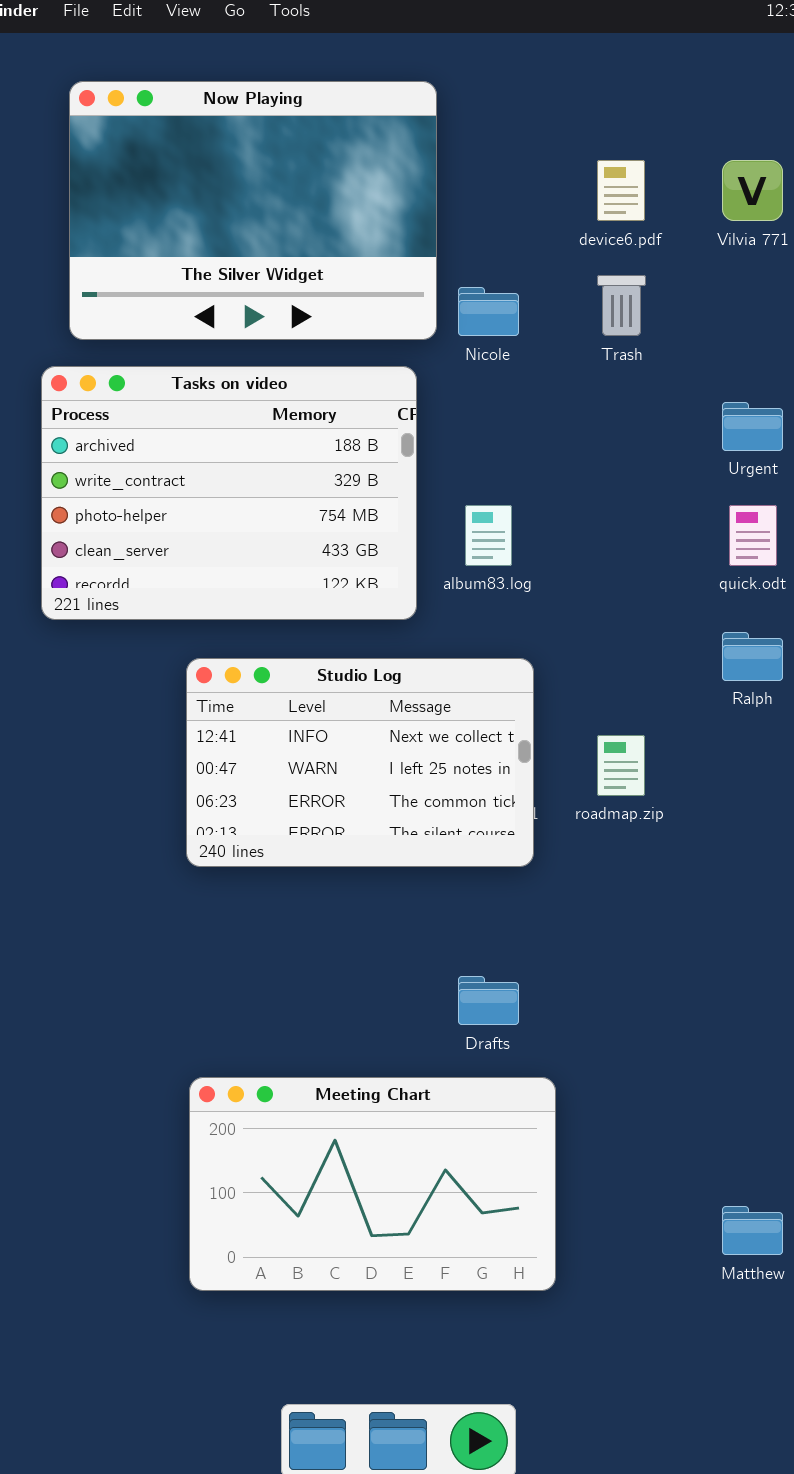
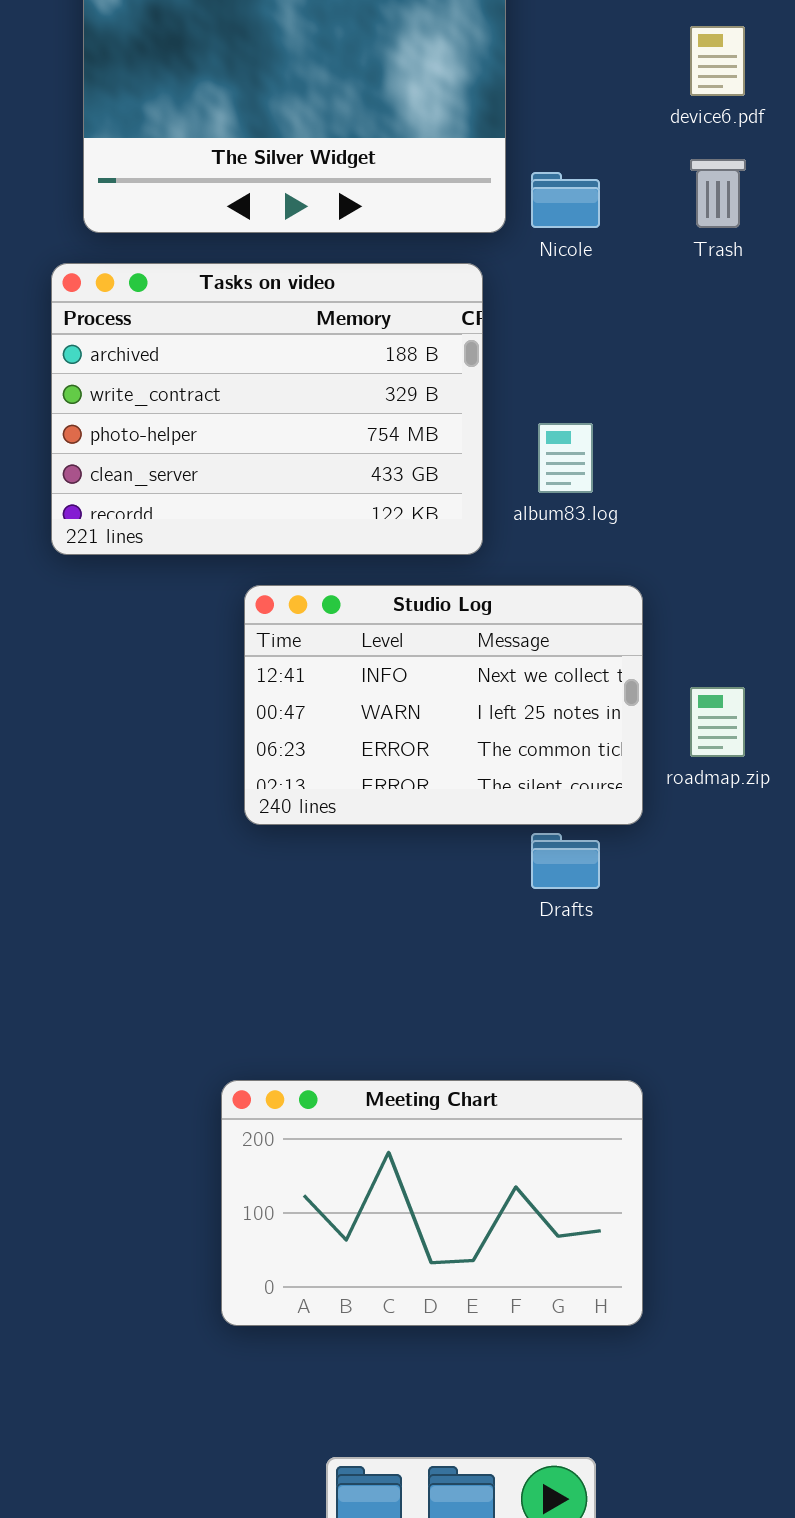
Studio Log: [186,658,534,867] -> [244,585,643,825], moved
Drafts: [458,976,519,1025] -> [531,833,600,889], moved

